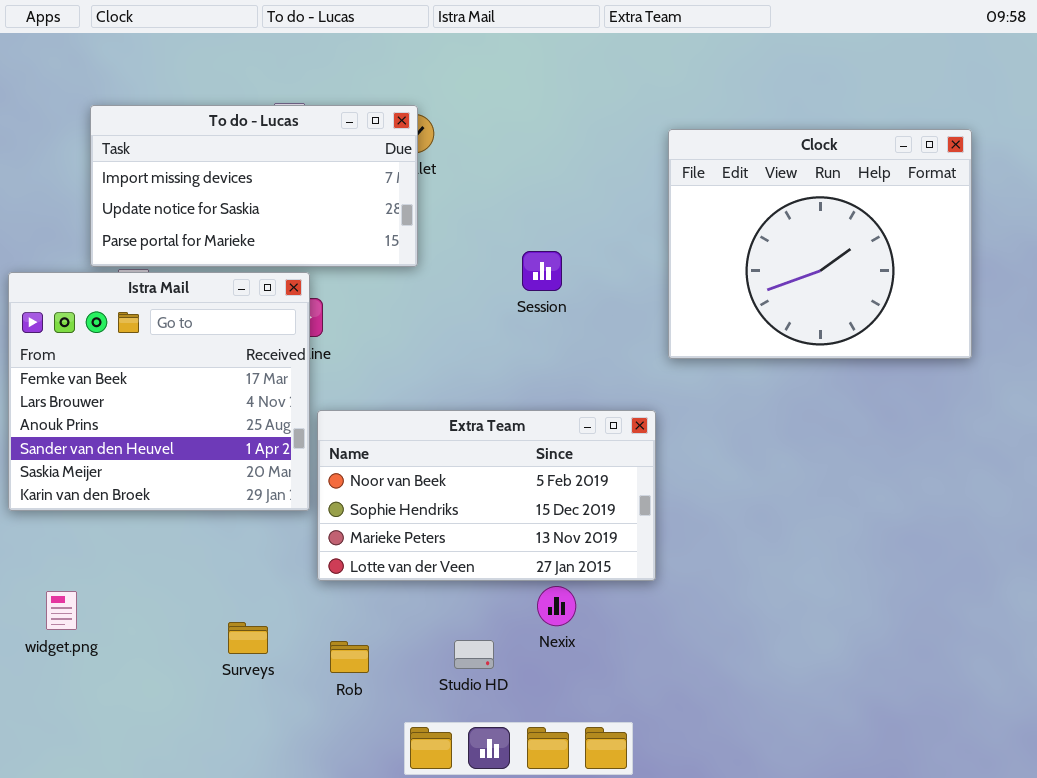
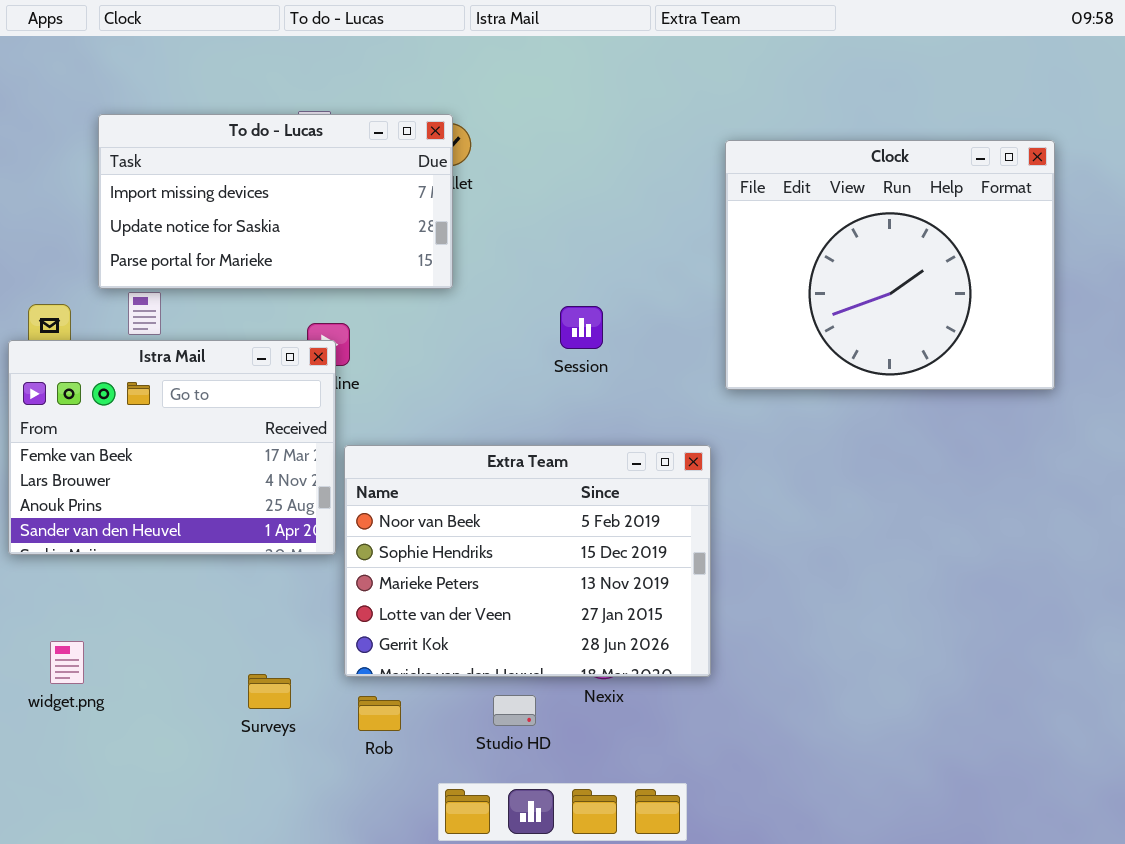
Session: [522,251,562,291] -> [560,306,603,349], moved
Istra Mail: [8,272,310,511] -> [8,340,336,555], resized
Extra Team: [317,410,656,581] -> [344,445,711,677], resized

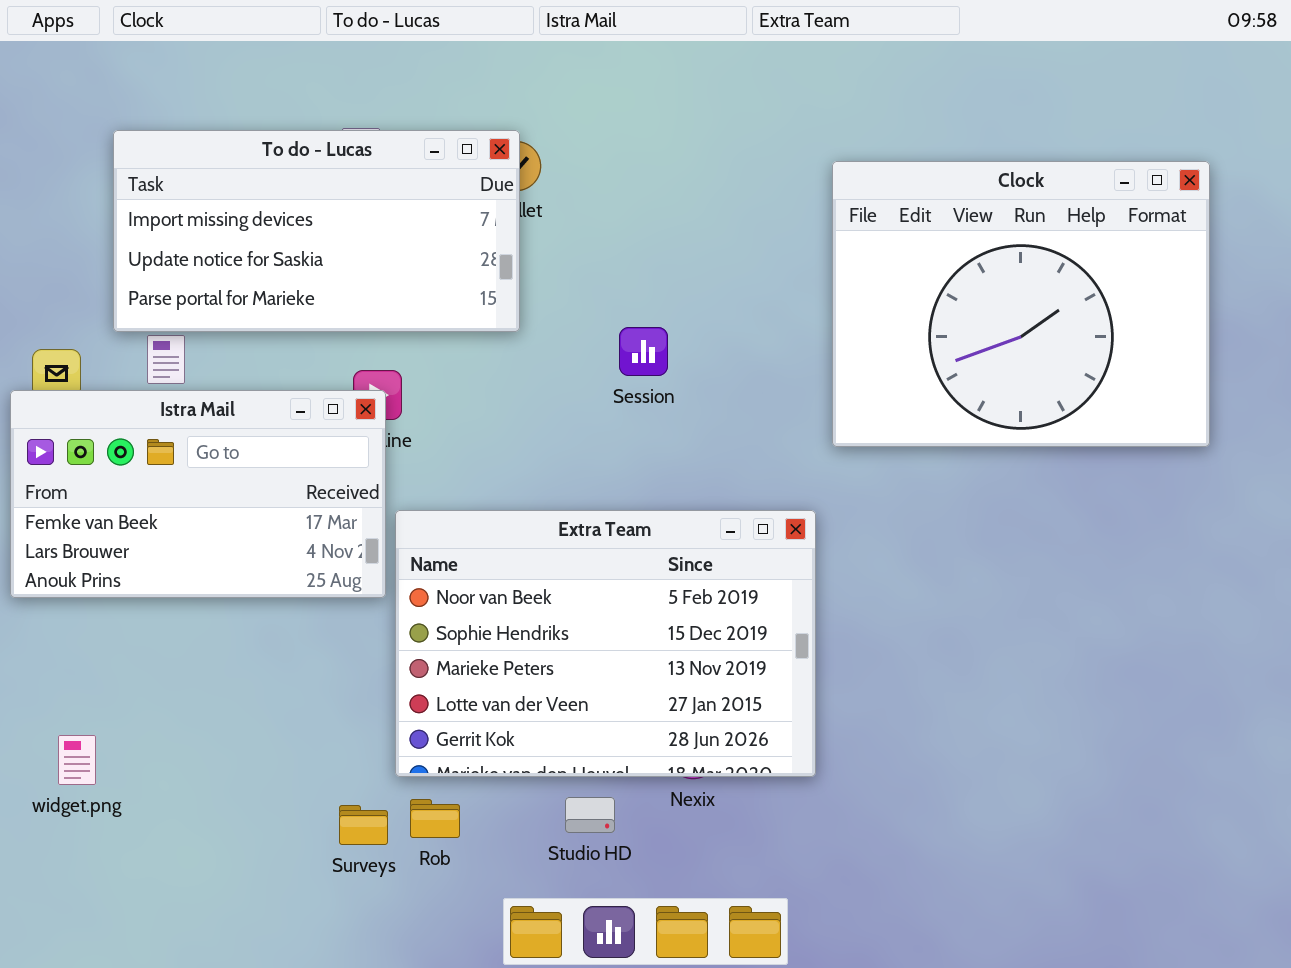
Session: [560,306,603,349] -> [619,327,668,376], moved
Istra Mail: [8,340,336,555] -> [10,390,386,598], resized
Surveys: [248,674,291,709] -> [339,805,388,845], moved

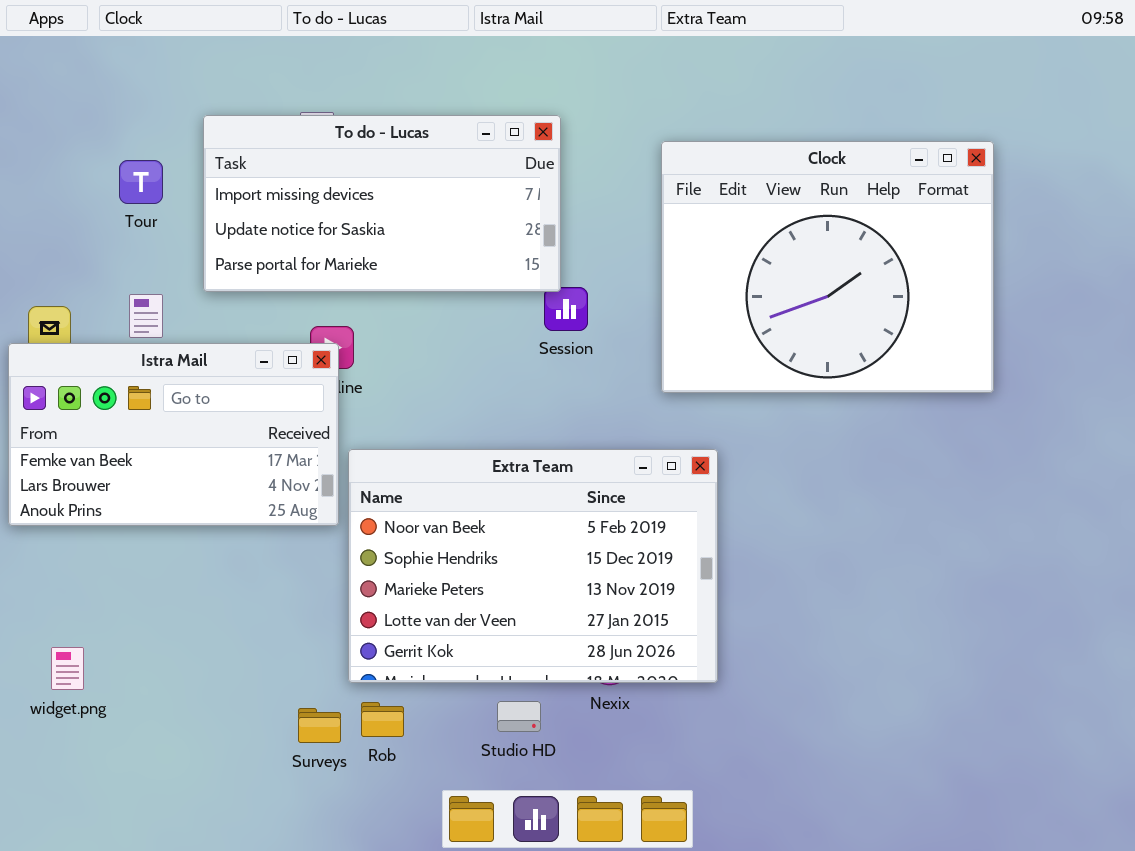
To do - Lucas: [113,130,520,332] -> [203,115,561,292], moved
Clock: [832,161,1210,447] -> [661,141,994,393], moved

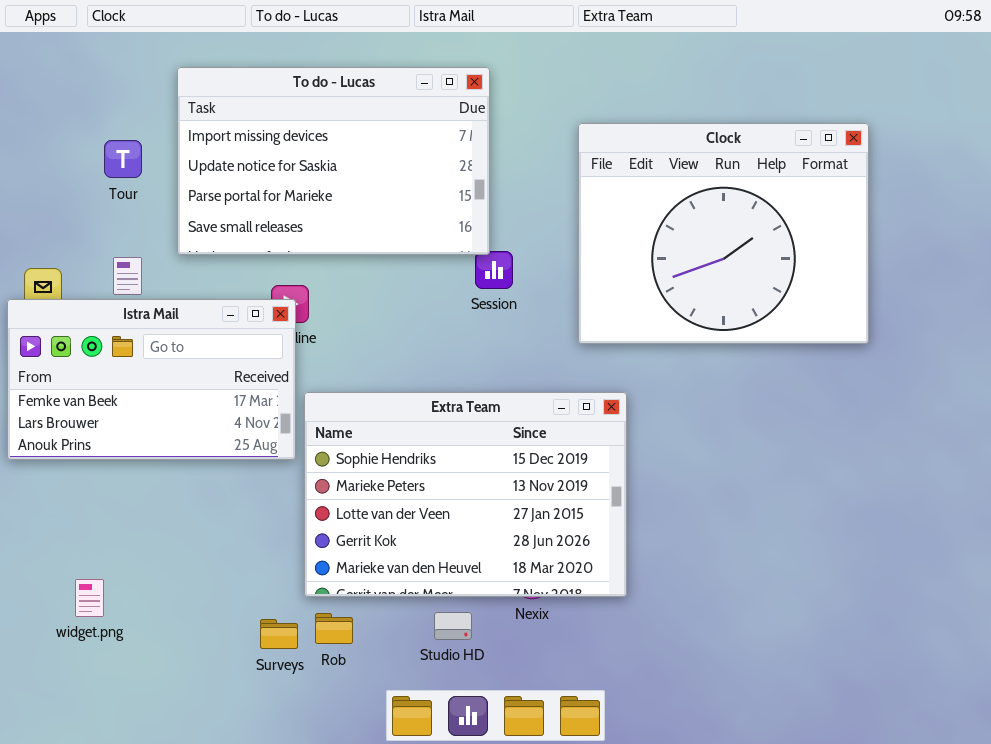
To do - Lucas: [203,115,561,292] -> [177,67,490,255], resized
Extra Team: [348,449,718,683] -> [304,392,627,597], scrolled down 1 row
widget.png: [51,647,84,690] -> [75,579,104,617], moved

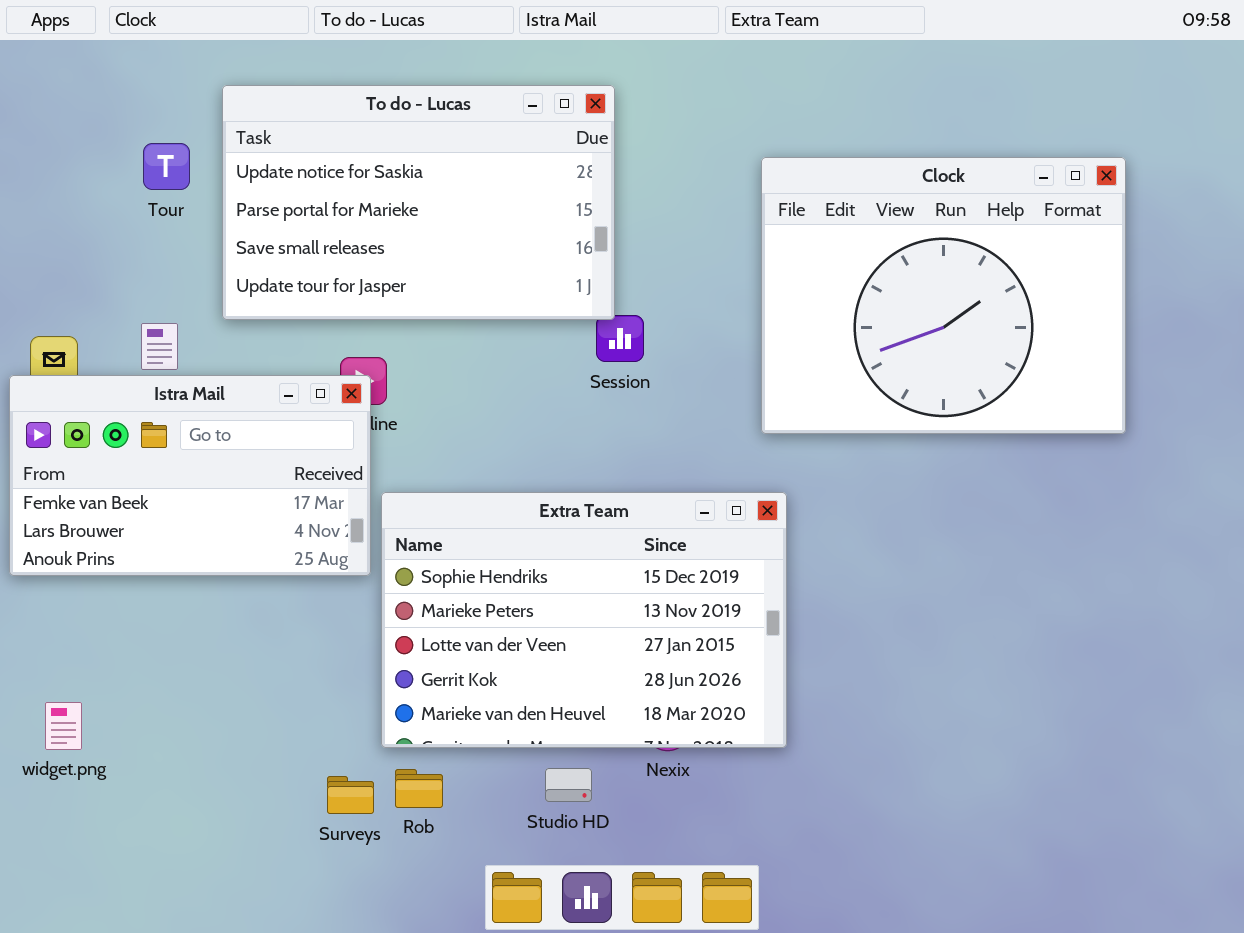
To do - Lucas: [177,67,490,255] -> [222,85,615,320], scrolled down 1 row
Clock: [578,123,869,344] -> [761,157,1126,434], moved
Tour: [104,140,142,178] -> [143,143,190,190], moved
widget.png: [75,579,104,617] -> [45,702,82,750], moved

